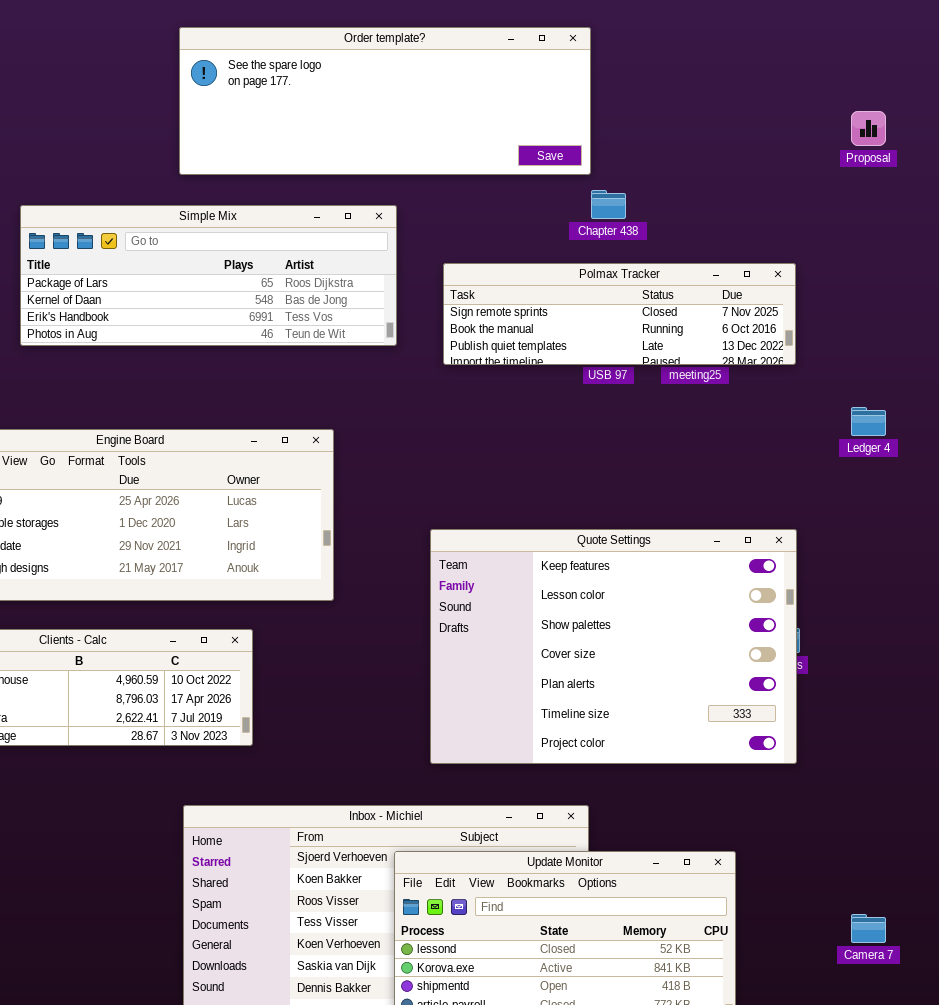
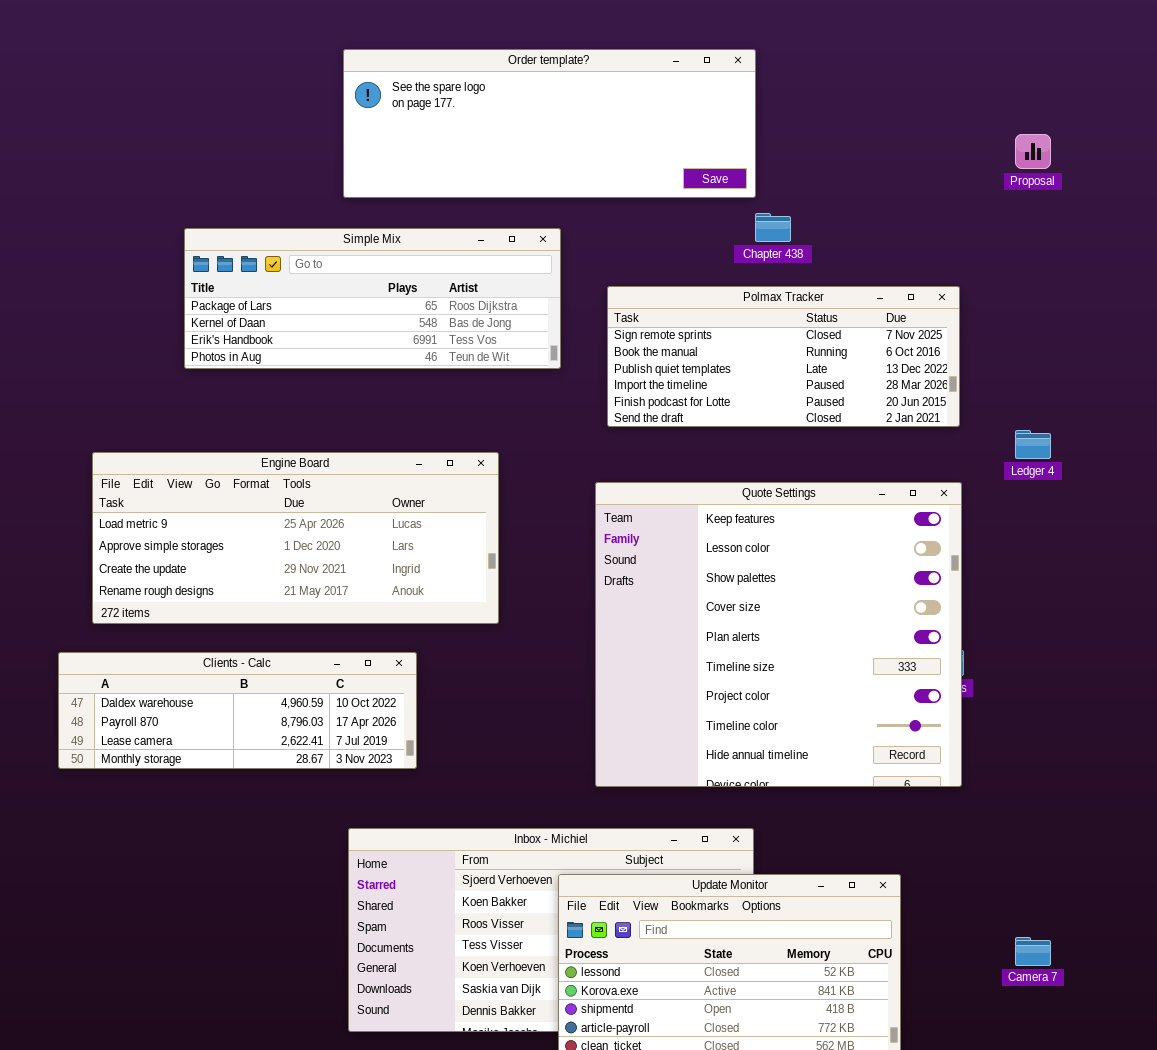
Polmax Tracker: [443,263,796,365] -> [607,286,960,427], resized
Quote Settings: [430,529,797,764] -> [595,482,962,787], resized

